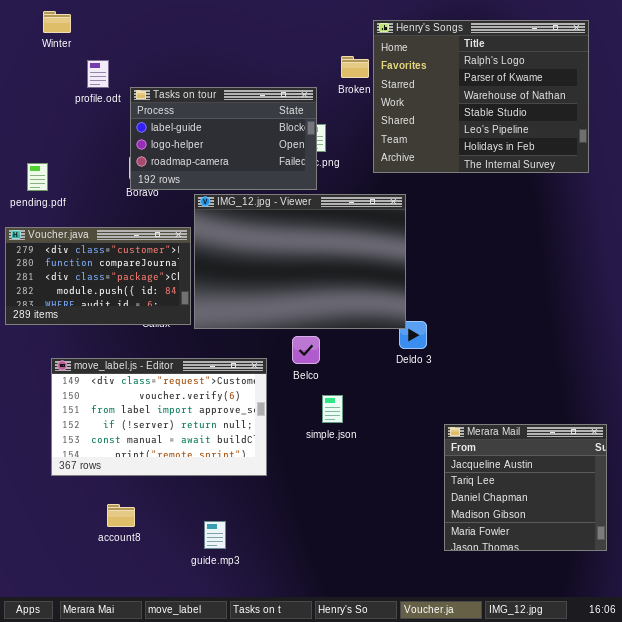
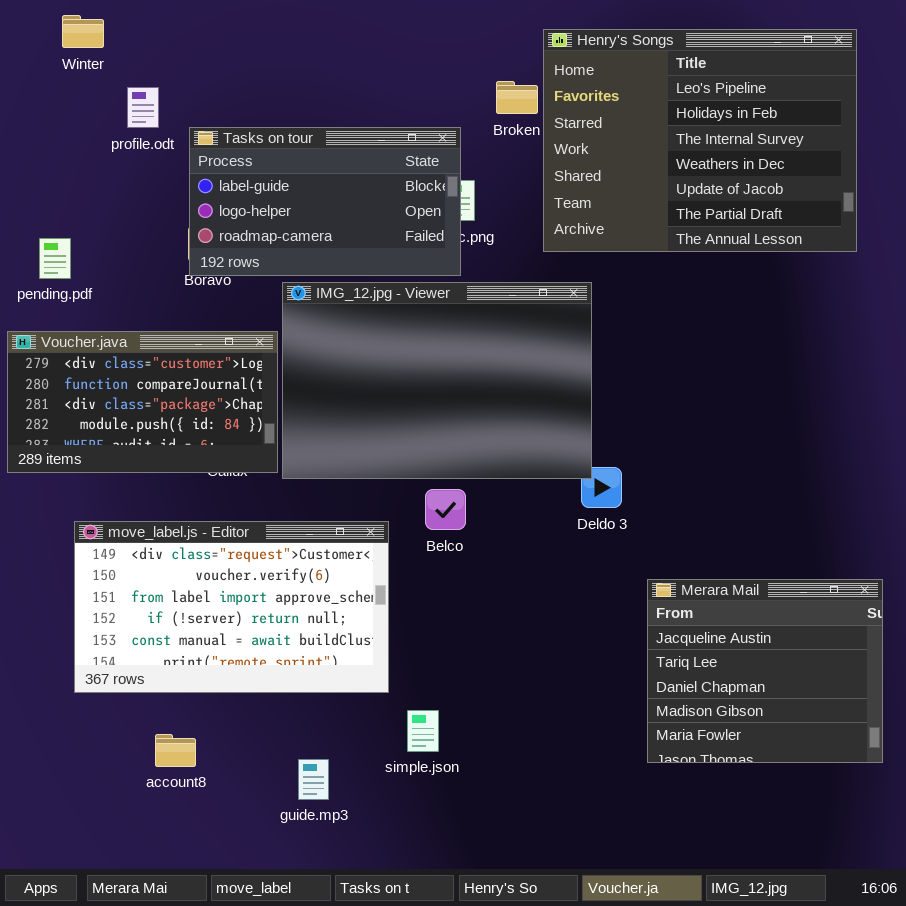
Henry's Songs: [373,20,589,173] -> [543,29,857,252], scrolled down 4 rows
simple.json: [322,395,343,423] -> [407,710,439,752], moved
Merara Mail: [444,424,607,551] -> [647,579,883,763], moved

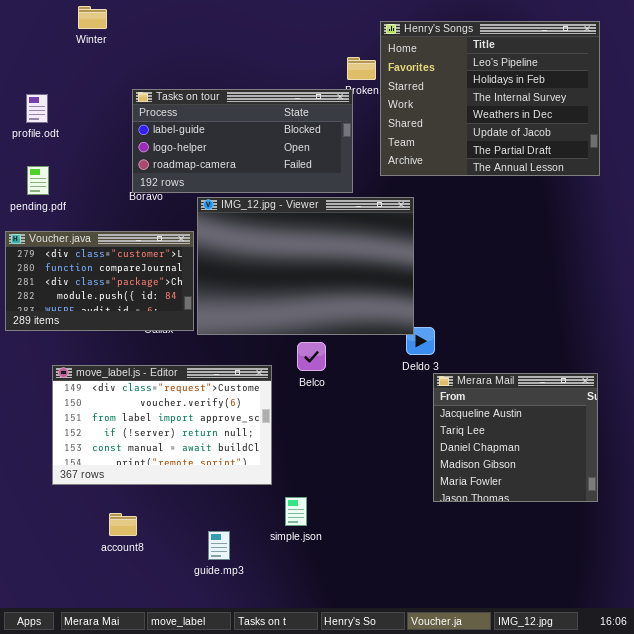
Winter: [62,15,104,48] -> [78,6,107,29], moved
profile.odt: [127,87,159,128] -> [26,94,48,123], moved
Tasks on tour: [189,127,461,276] -> [132,89,353,193], resized
Merara Mail: [647,579,883,763] -> [433,373,598,502], moved

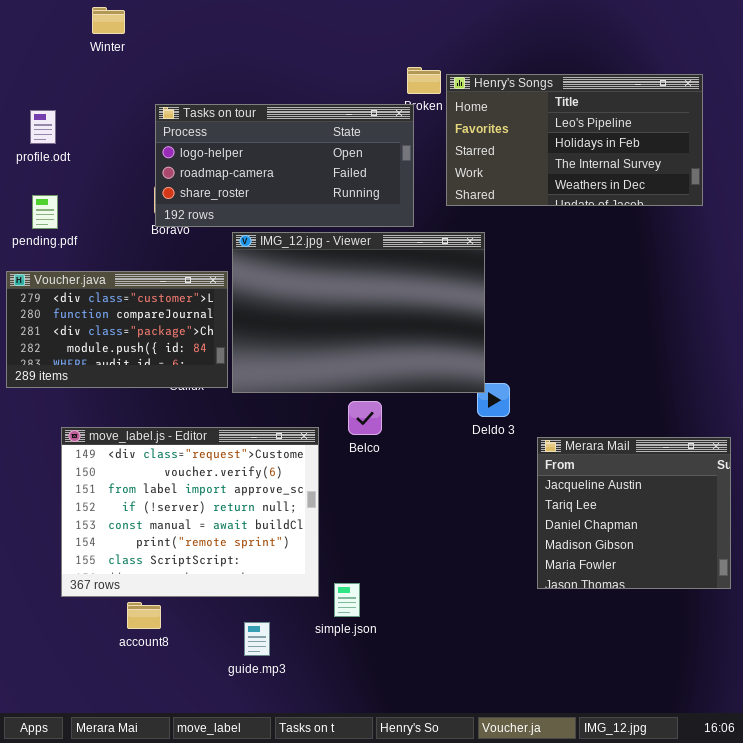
Henry's Songs: [380,21,600,176] -> [446,74,703,206], resized
Tasks on tour: [132,89,353,193] -> [155,104,414,227], scrolled down 1 row
move_label.js - Editor: [52,365,272,485] -> [61,427,319,597], resized
Merara Mail: [433,373,598,502] -> [537,437,731,589], moved

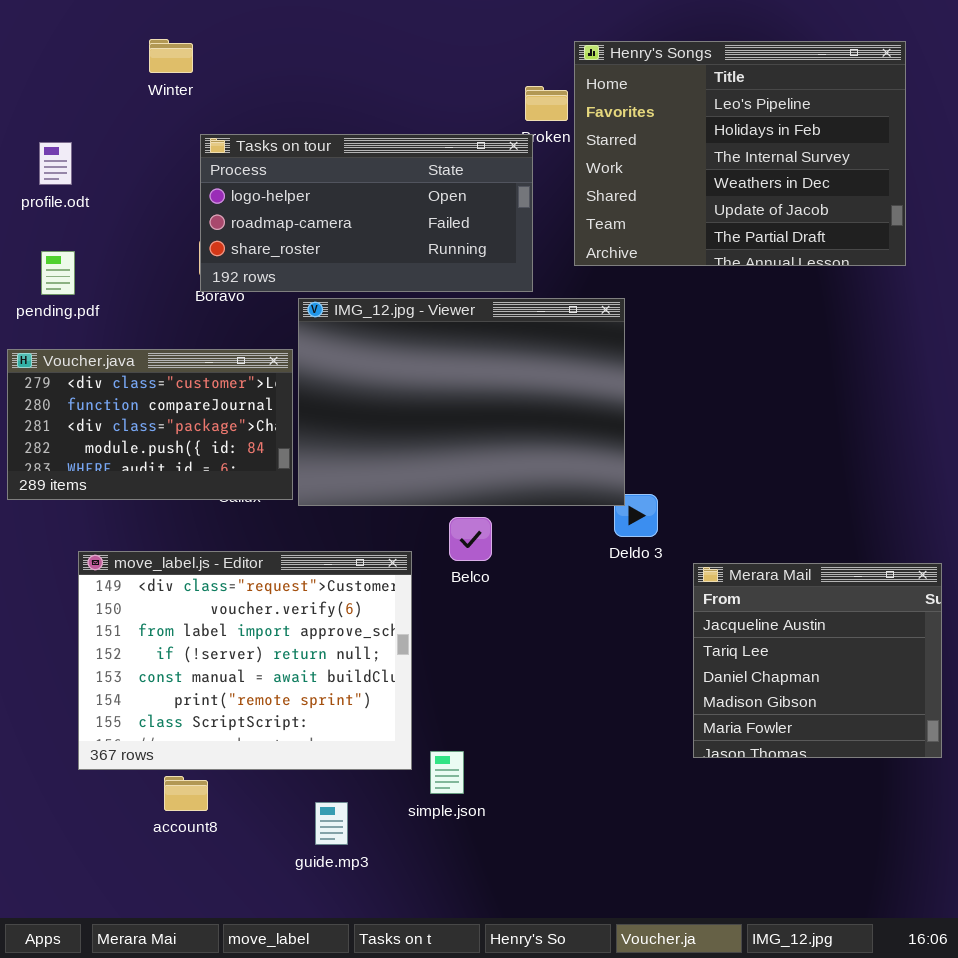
Winter: [92,7,125,34] -> [149,39,193,73], moved
Henry's Songs: [446,74,703,206] -> [574,41,906,266], resized

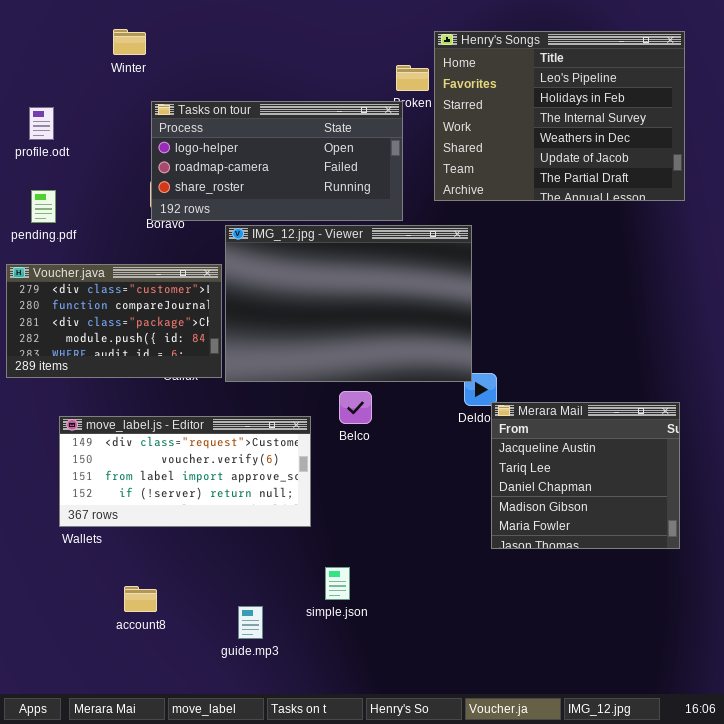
move_label.js - Editor: [78,551,412,770] -> [59,416,311,527], resized
Merara Mail: [693,563,942,758] -> [491,402,680,549], moved

